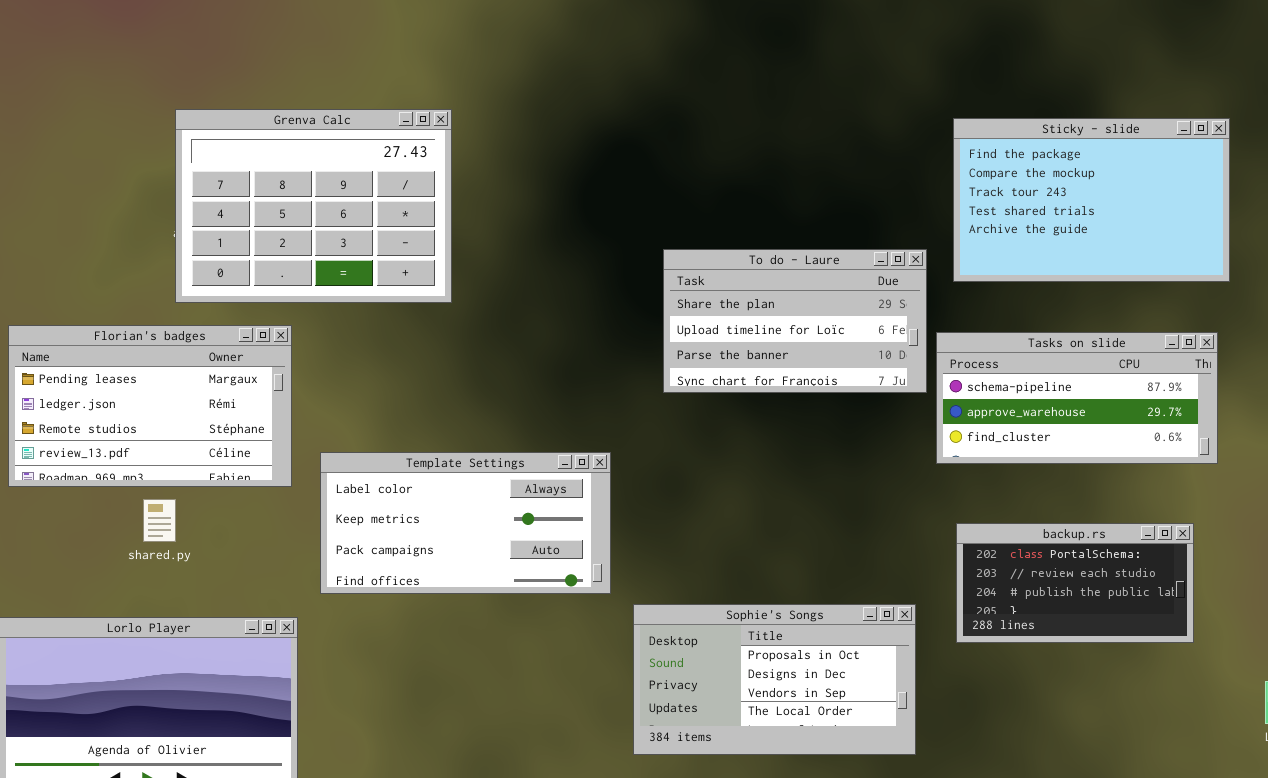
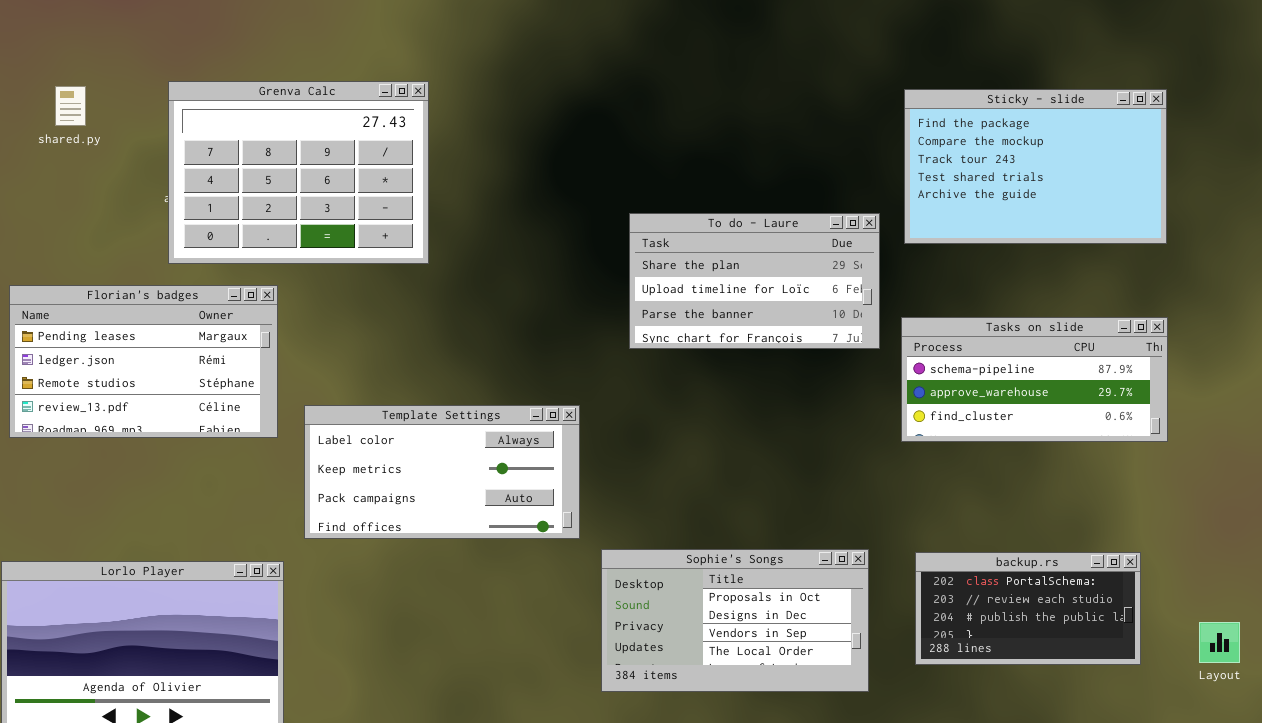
Tasks on slide: [936,332,1218,464] -> [901,317,1168,442], moved
shared.py: [143,499,176,542] -> [55,86,86,126], moved
backup.rs: [956,523,1194,643] -> [915,552,1141,665], moved

